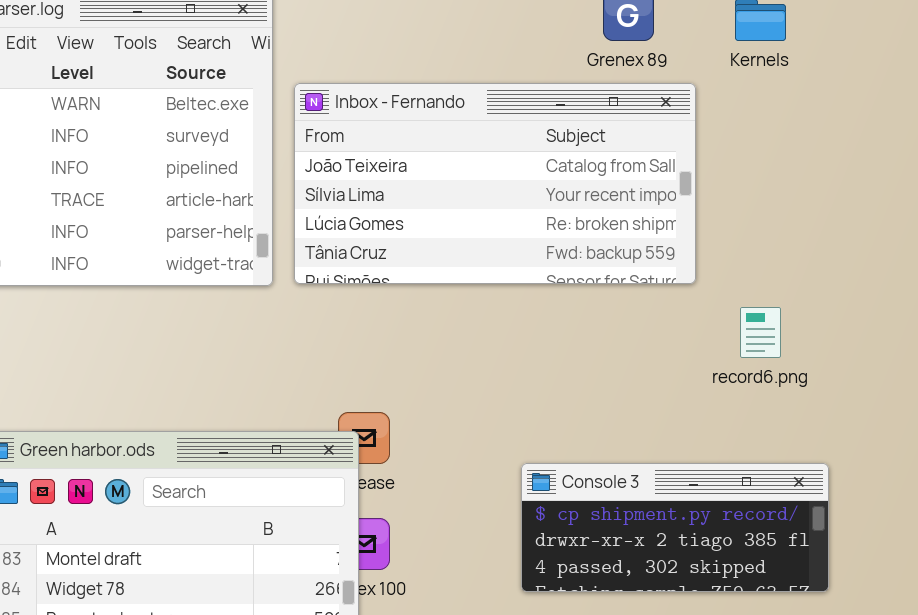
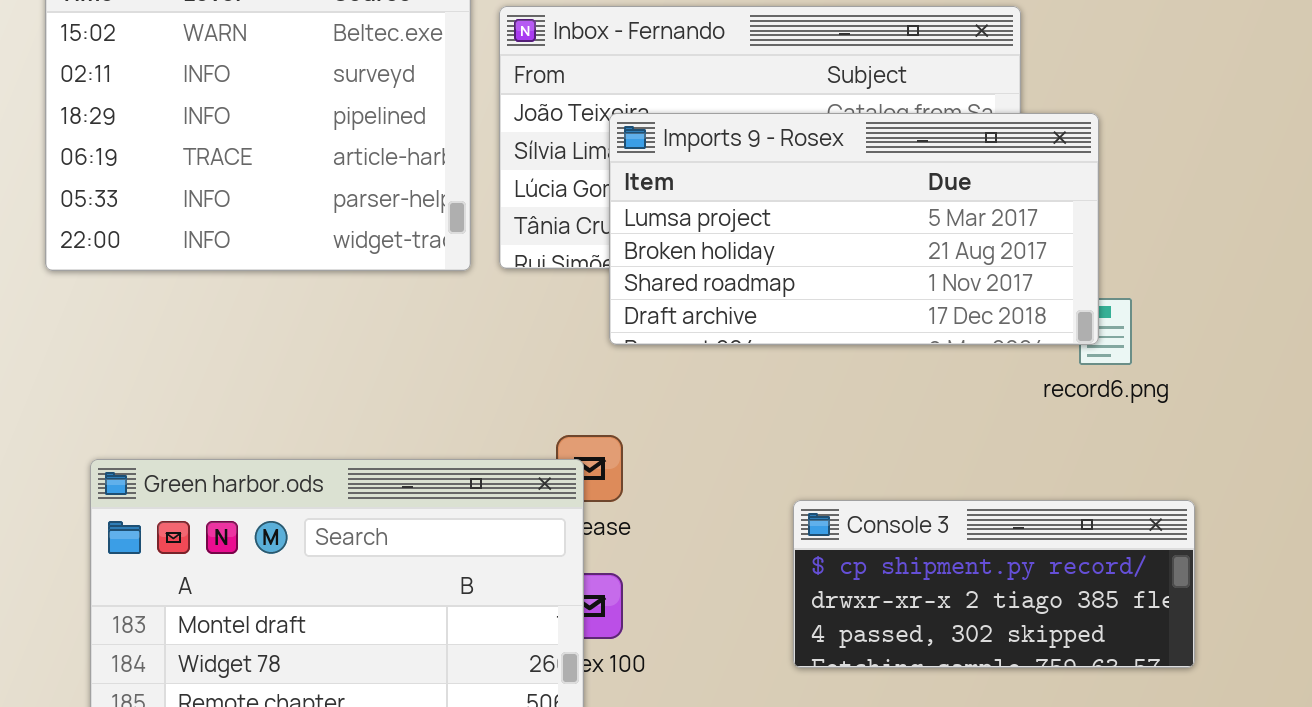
Imports 9 - Rosex: none -> [609,113,1099,345], opened

